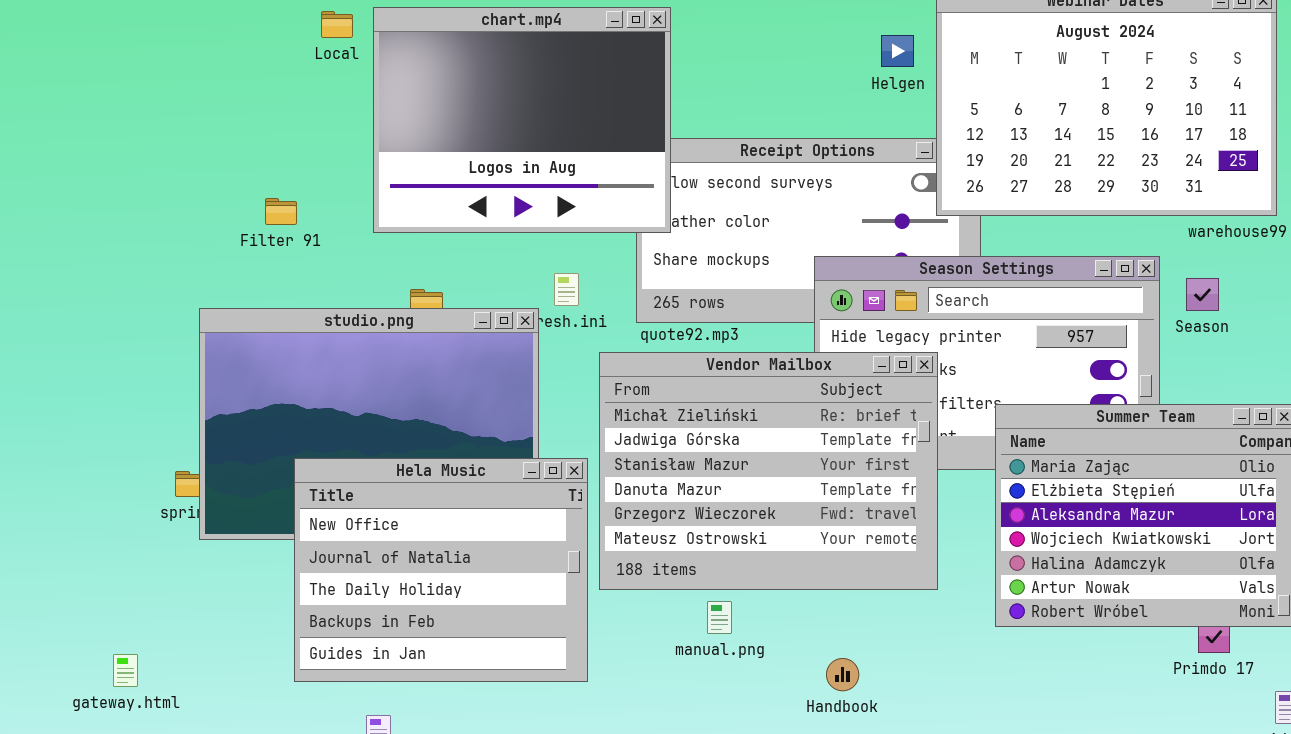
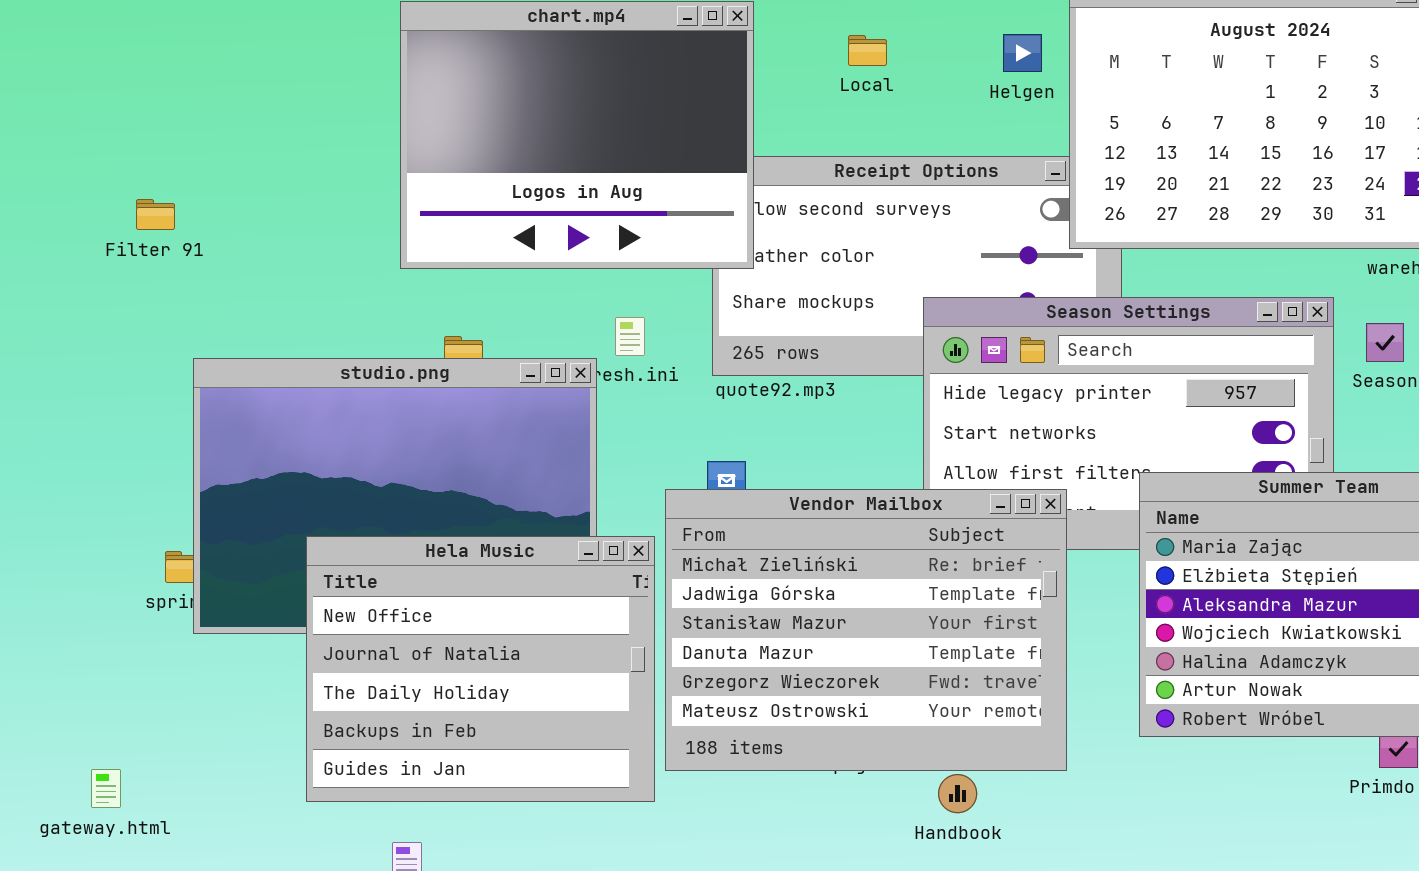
Local: [321,11,353,38] -> [848,35,887,66], moved
Filter 91: [265,198,297,225] -> [136,199,175,230], moved
Vendor Mailbox: [599,352,938,590] -> [665,489,1067,771], moved

